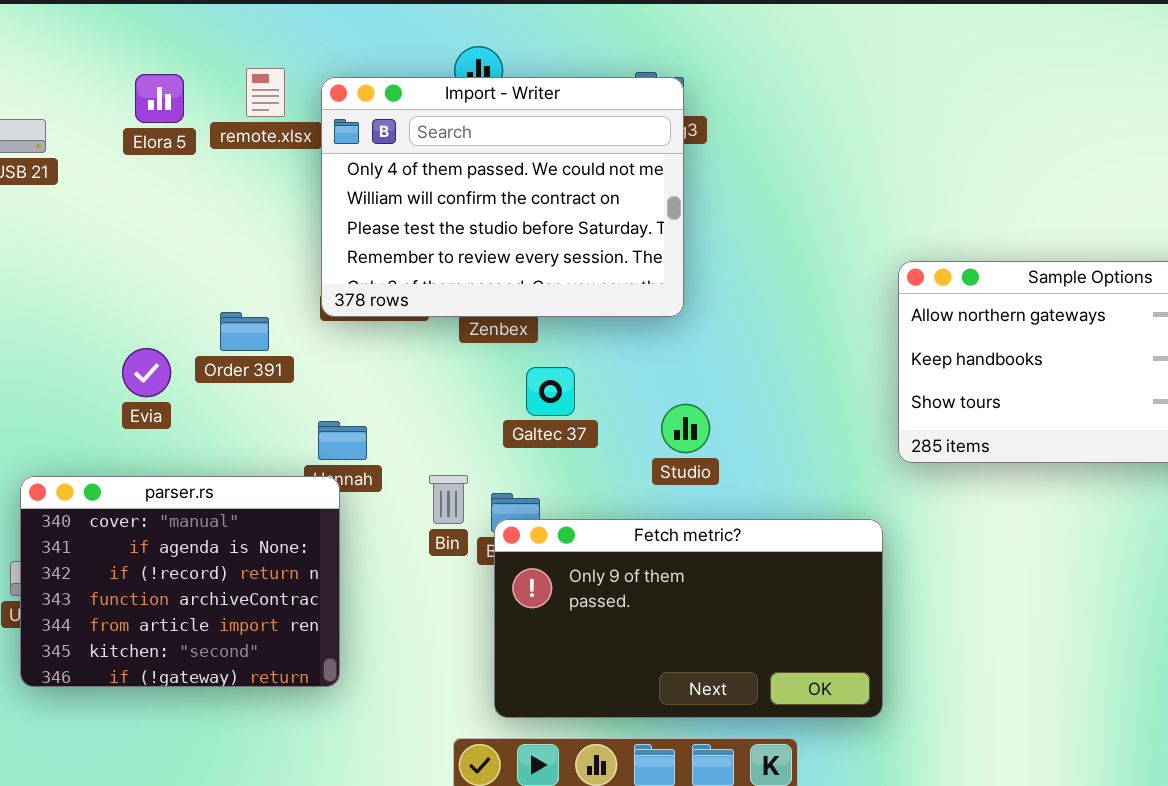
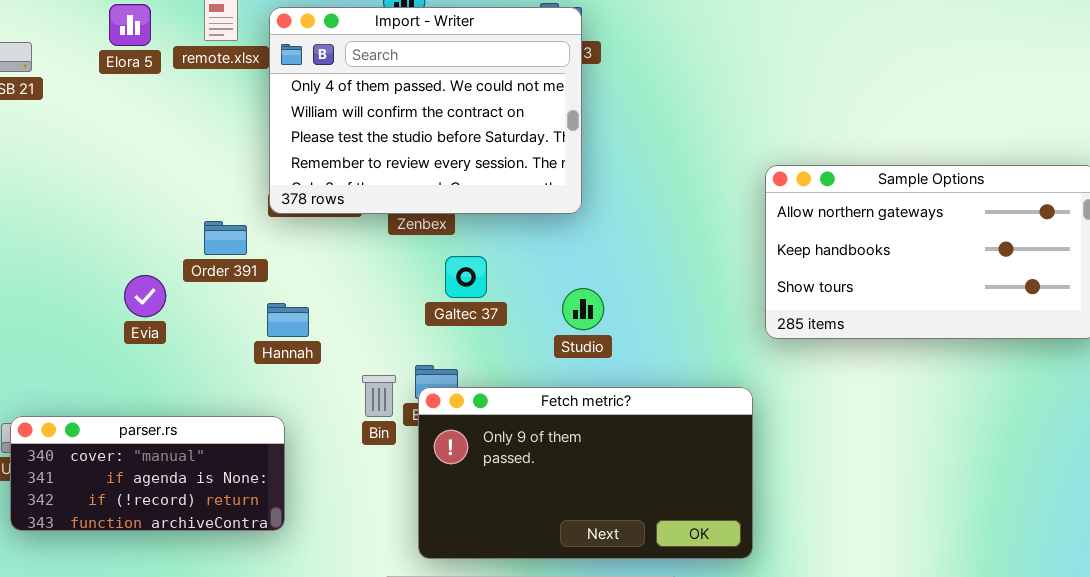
Order 391: [220,312,269,351] -> [204,221,247,255], moved
Evia: [122,348,171,397] -> [124,275,166,317], moved
Bin: [429,475,468,524] -> [362,375,396,417], moved
parser.rs: [20,476,340,687] -> [10,416,285,531], resized

